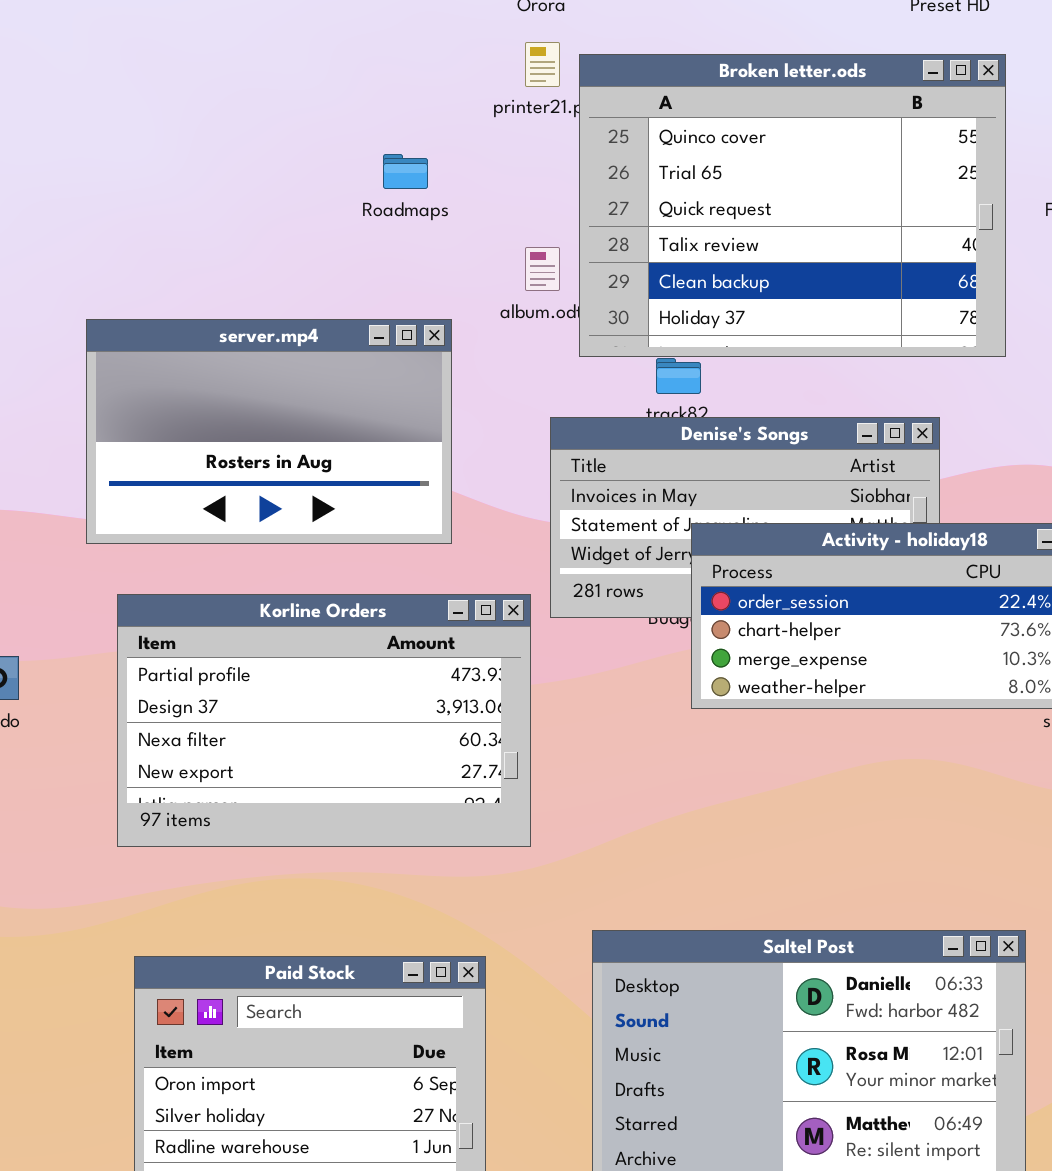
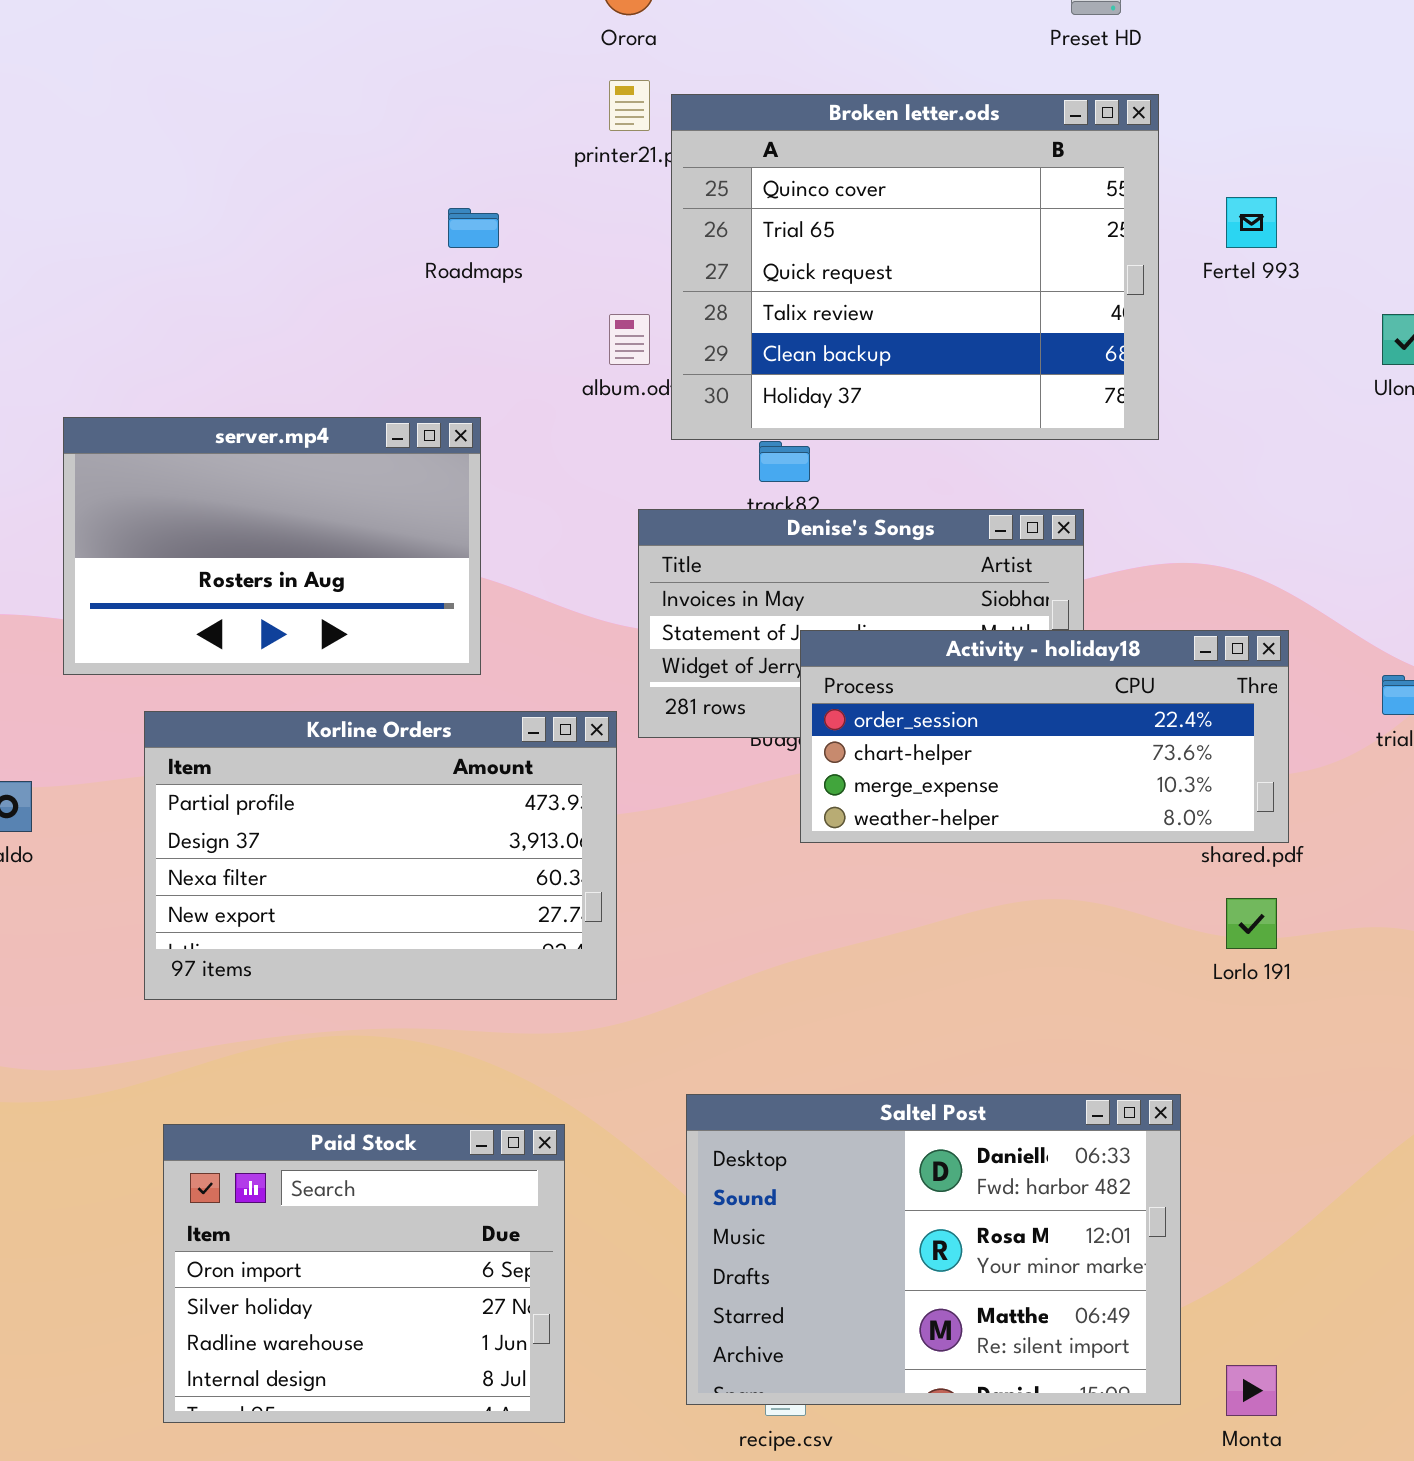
server.mp4: [86,319,452,544] -> [63,417,481,675], moved

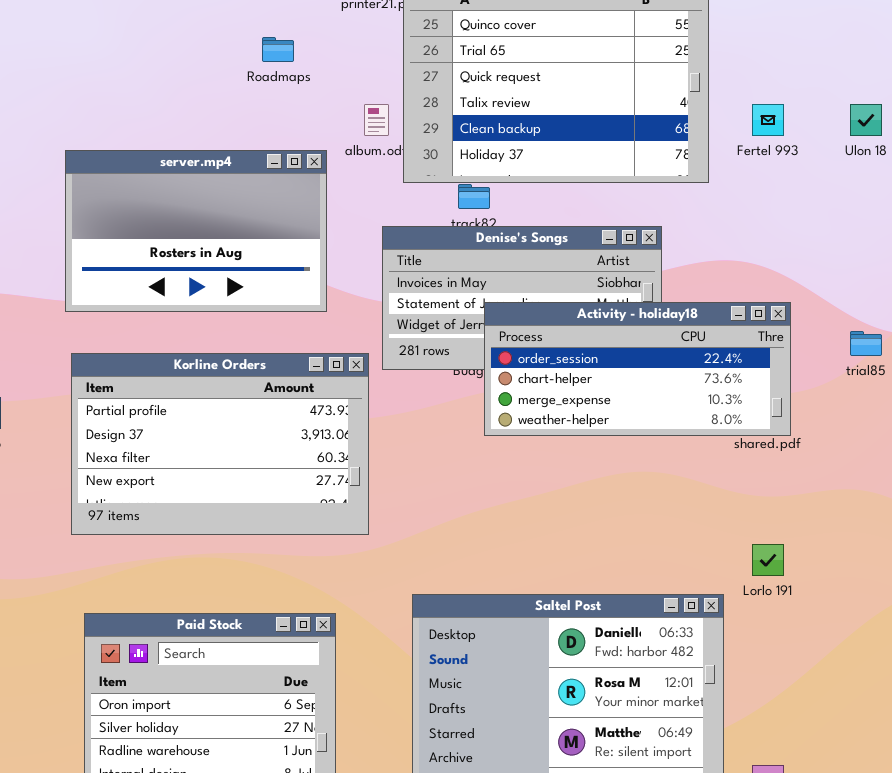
Fertel 993: [1226,197,1277,248] -> [752,104,784,136], moved
server.mp4: [63,417,481,675] -> [65,150,327,312], moved
Lorlo 191: [1226,898,1277,949] -> [752,544,784,576], moved

